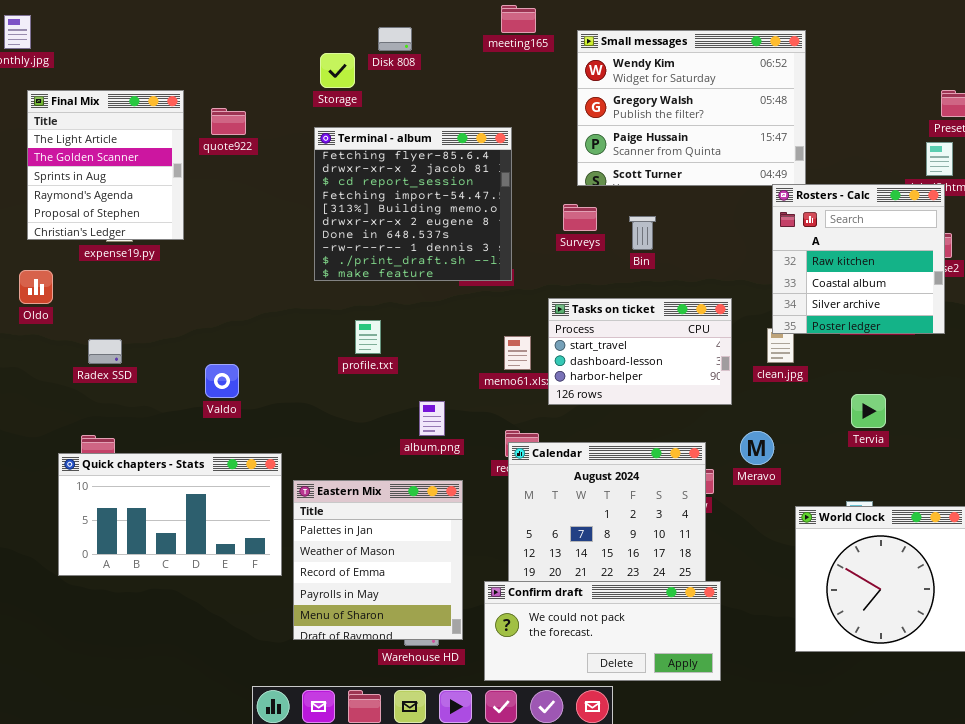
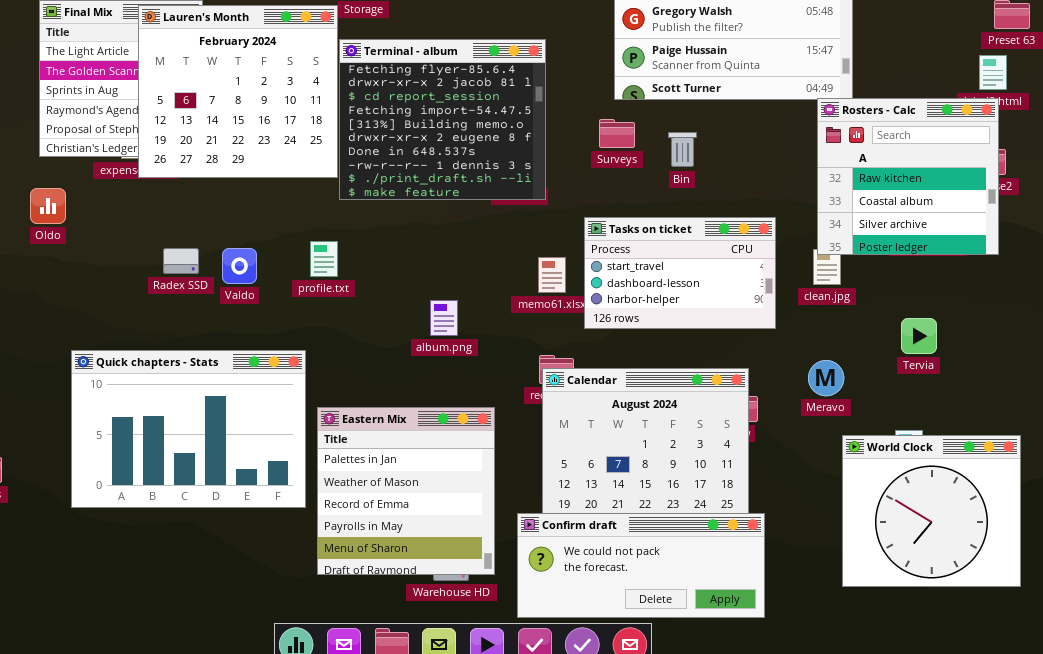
Lauren's Month: none -> [138,5,338,178], opened
profile.txt: [355,320,381,354] -> [310,241,338,277], moved
Radex SSD: [88,339,122,364] -> [163,248,199,274], moved
Valdo: [205,364,239,398] -> [222,248,257,284], moved
album.png: [419,401,445,436] -> [430,300,458,336], moved
Meravo: [740,431,774,465] -> [808,360,844,396], moved
Quick chapters - Stats: [58,453,282,576] -> [71,350,306,508], resized

